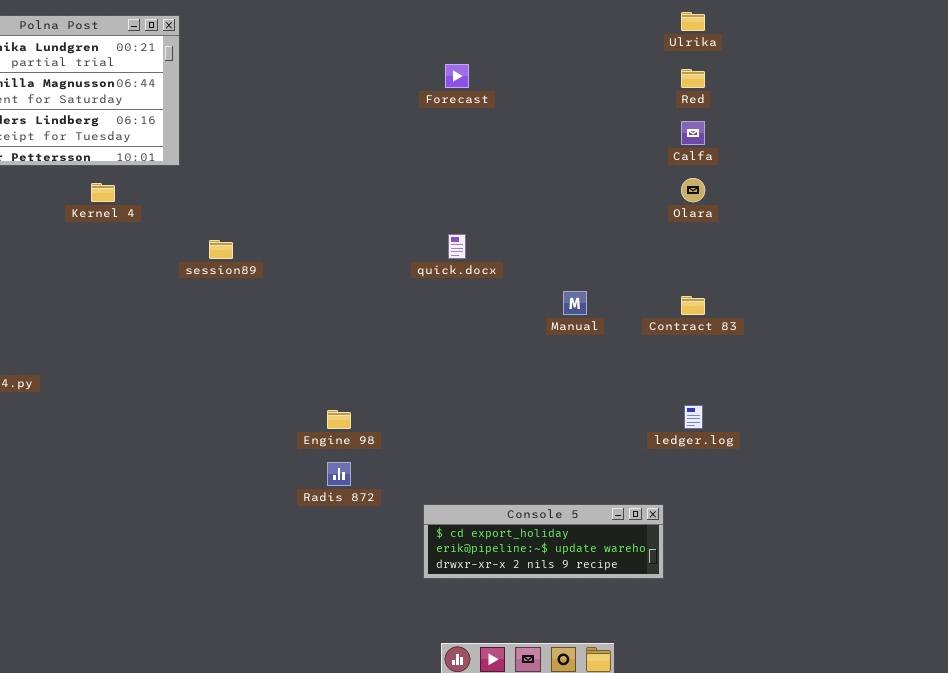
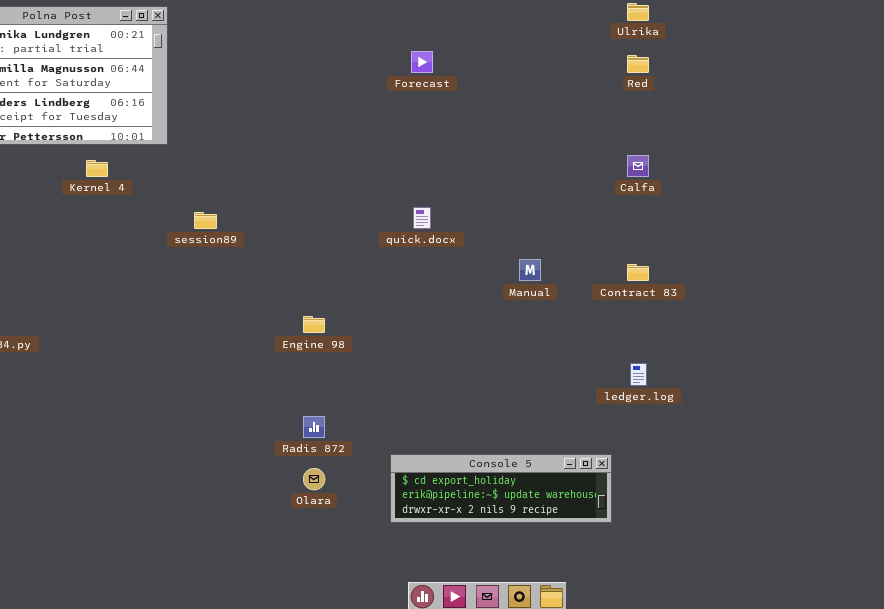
Calfa: [681,121,705,145] -> [627,155,649,177], moved
Olara: [681,178,705,202] -> [303,468,325,490], moved
Engine 98: [327,410,351,429] -> [303,316,325,333], moved

